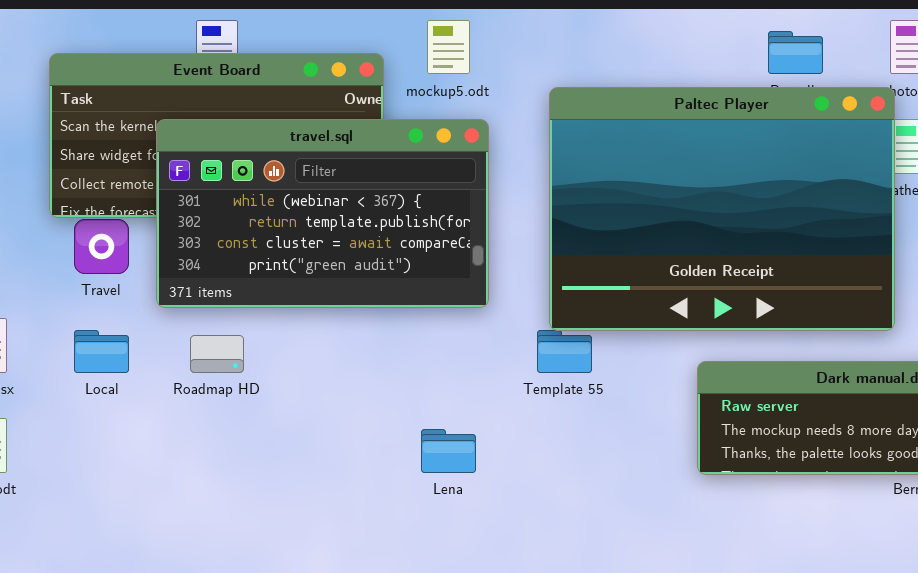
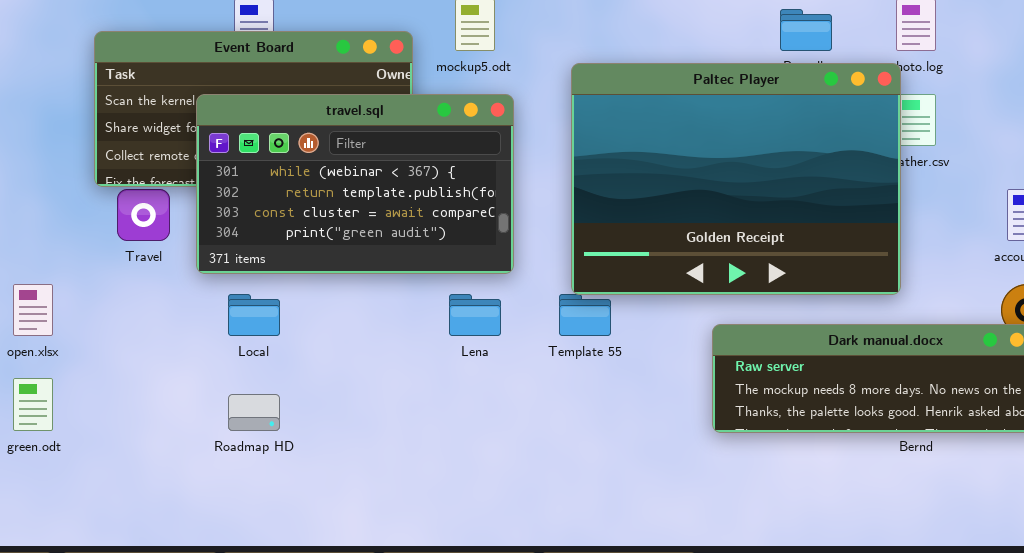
Local: [74,330,129,373] -> [228,294,280,336], moved
Roadmap HD: [190,335,244,373] -> [228,394,280,431], moved
Lena: [421,429,476,473] -> [449,294,501,336], moved

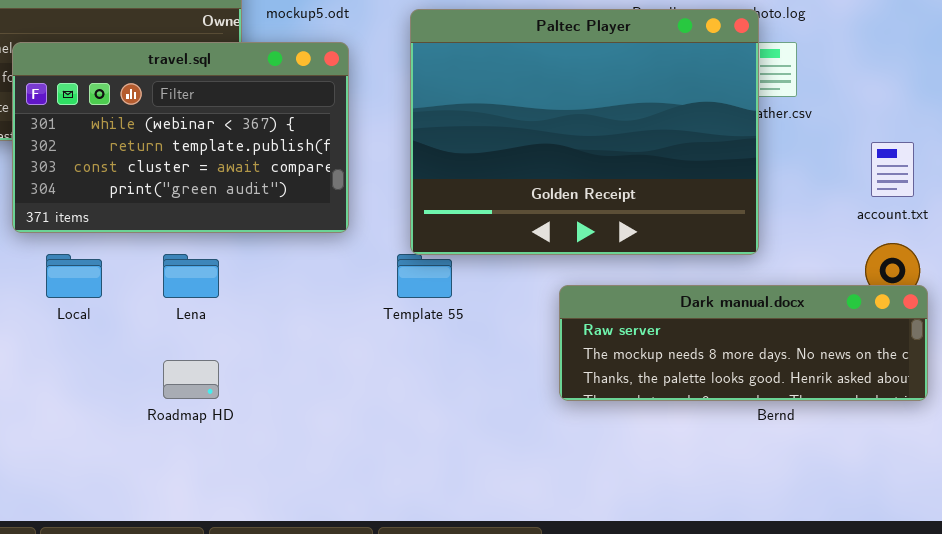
Lena: [449,294,501,336] -> [163,254,219,298], moved
Roadmap HD: [228,394,280,431] -> [163,360,219,399], moved

